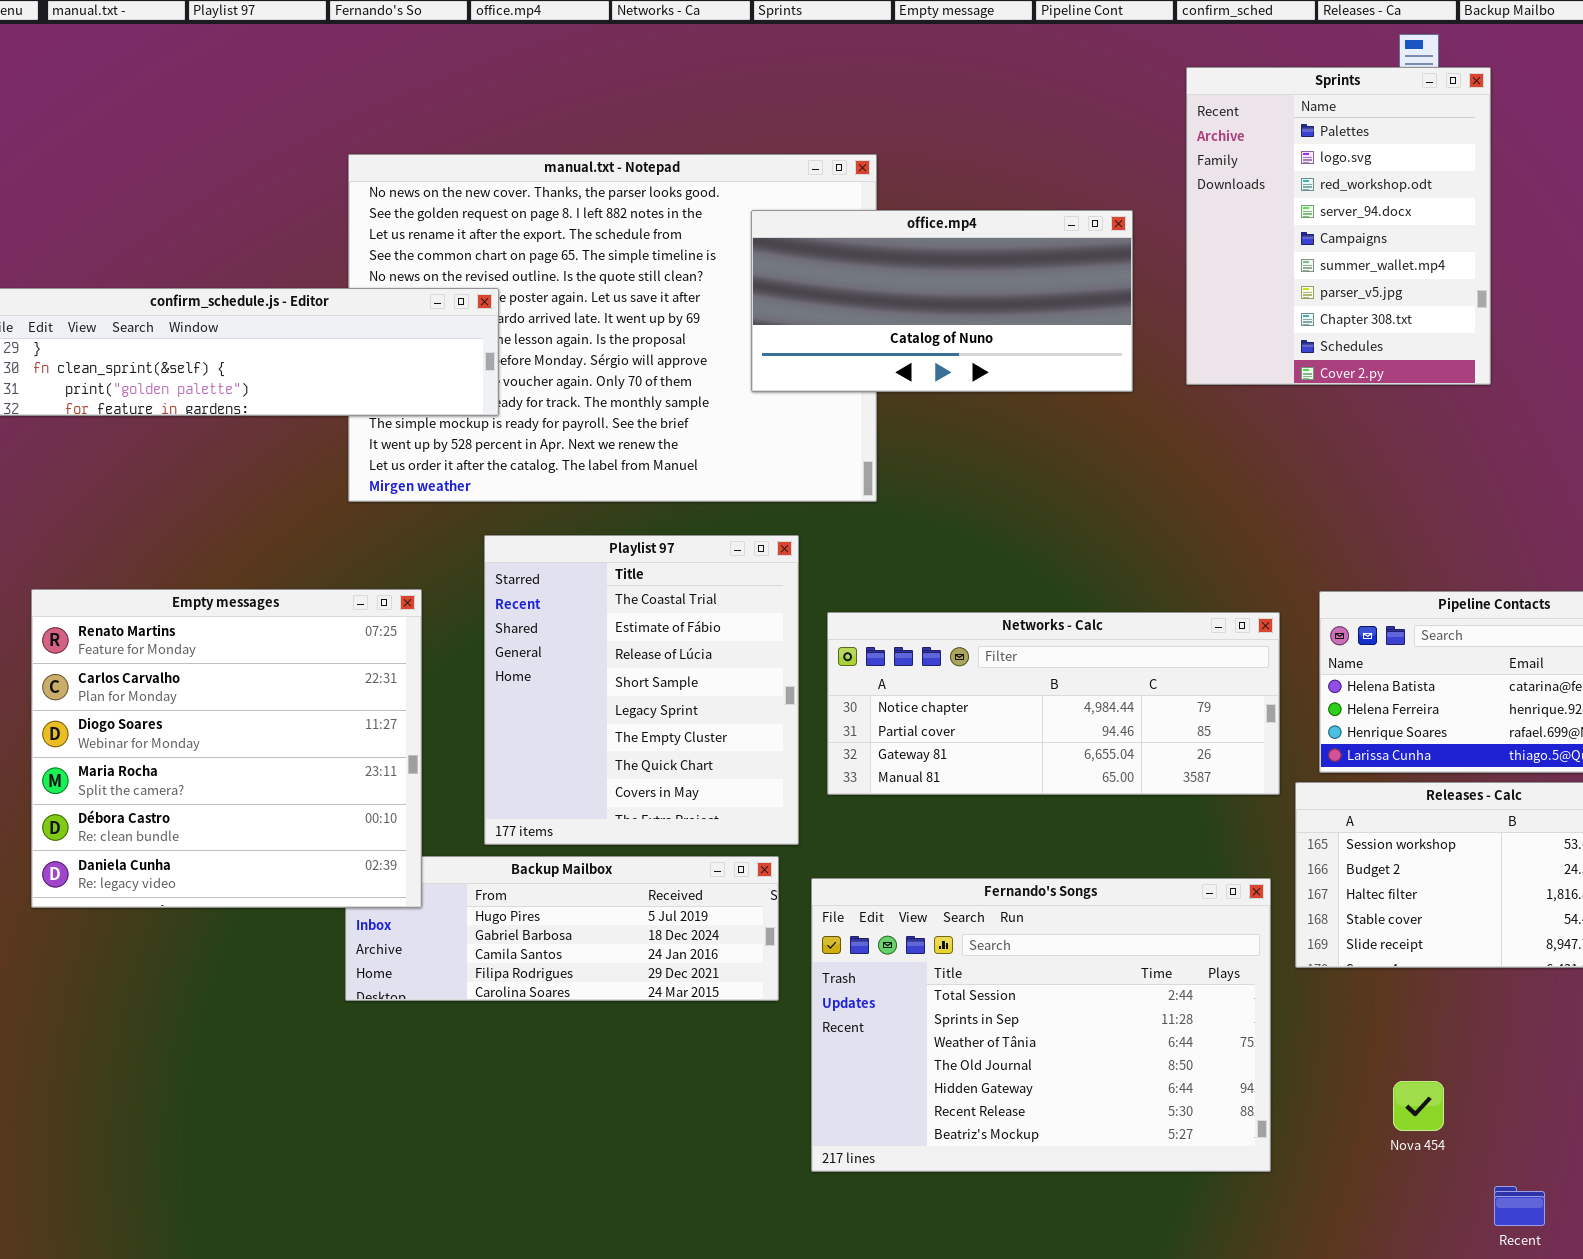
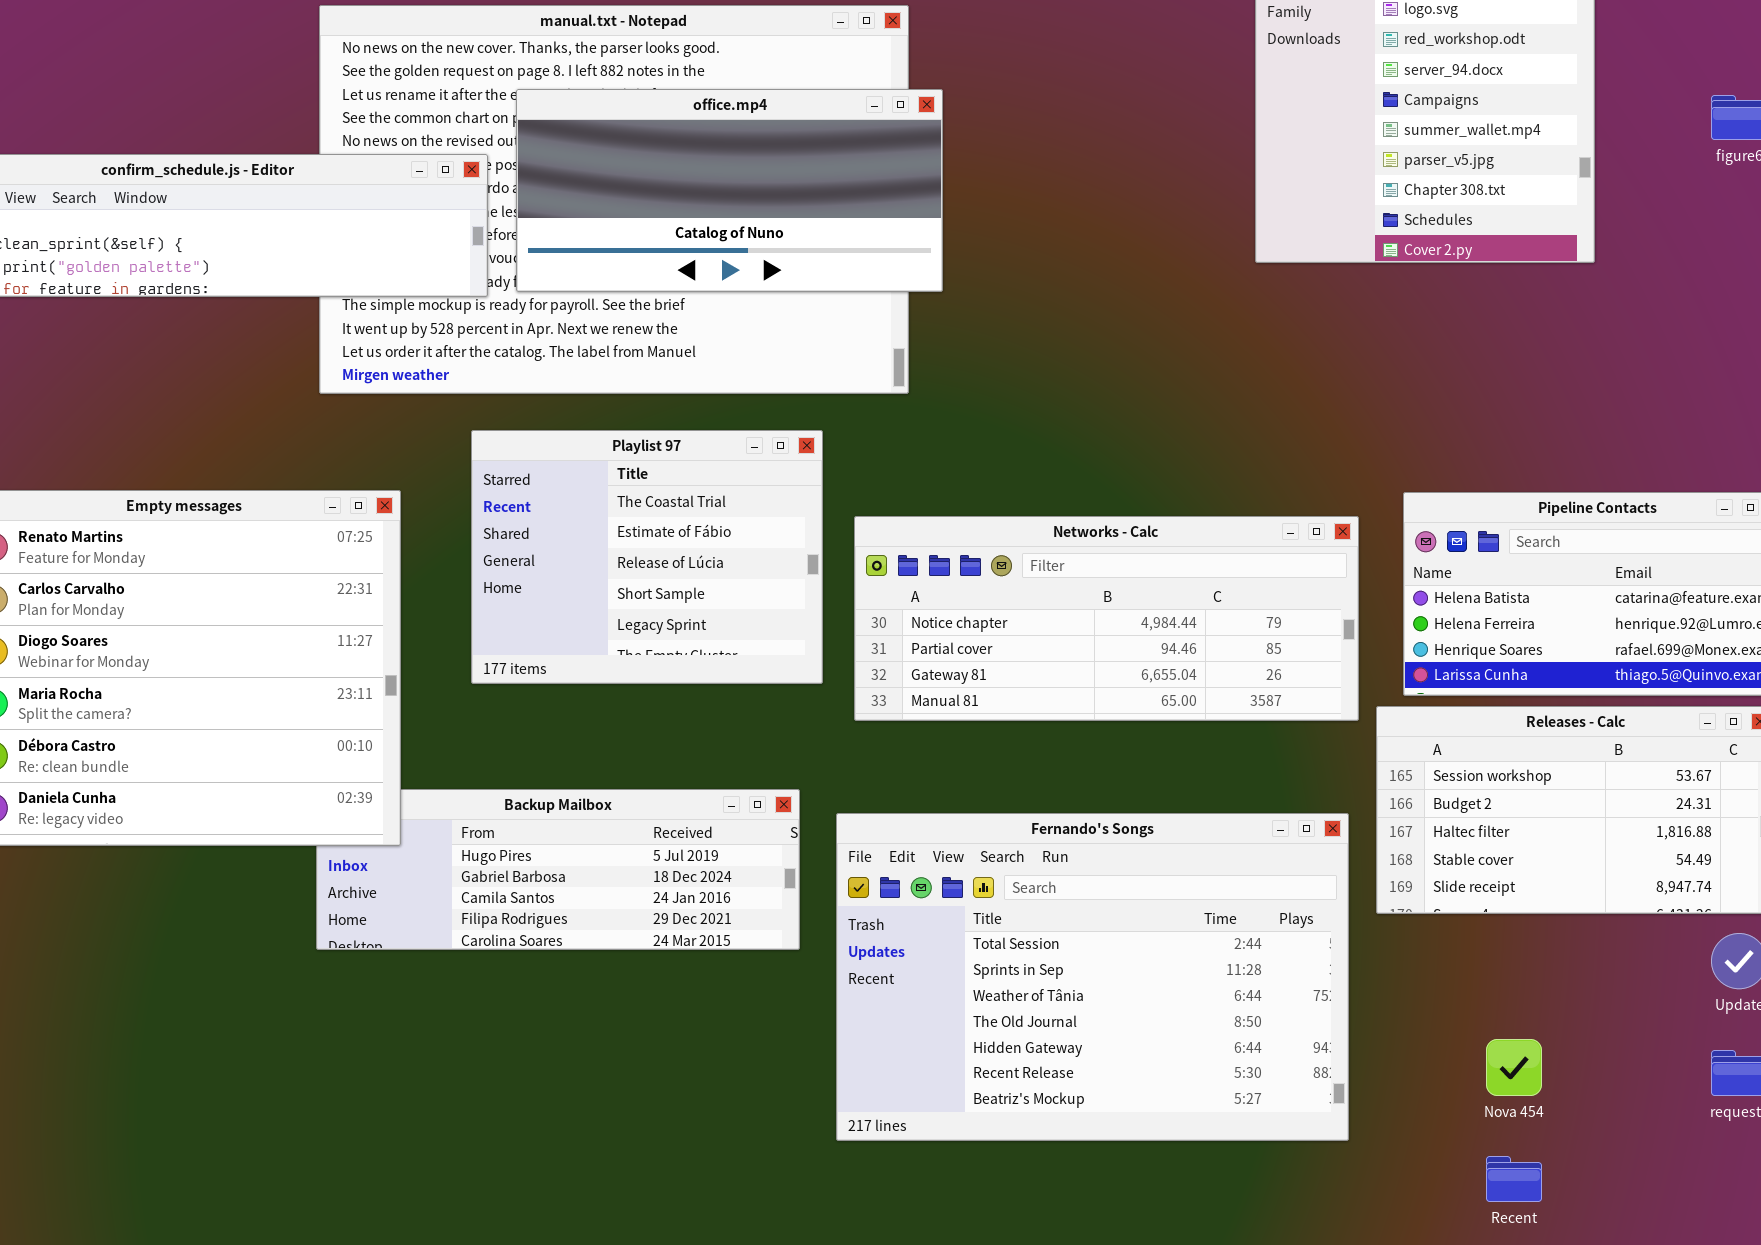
office.mp4: [751,210,1133,392] -> [516,89,943,292], moved
Playlist 97: [484,535,799,845] -> [471,430,823,684], resized
Recent: [1494,1186,1545,1226] -> [1486,1156,1542,1202], moved

